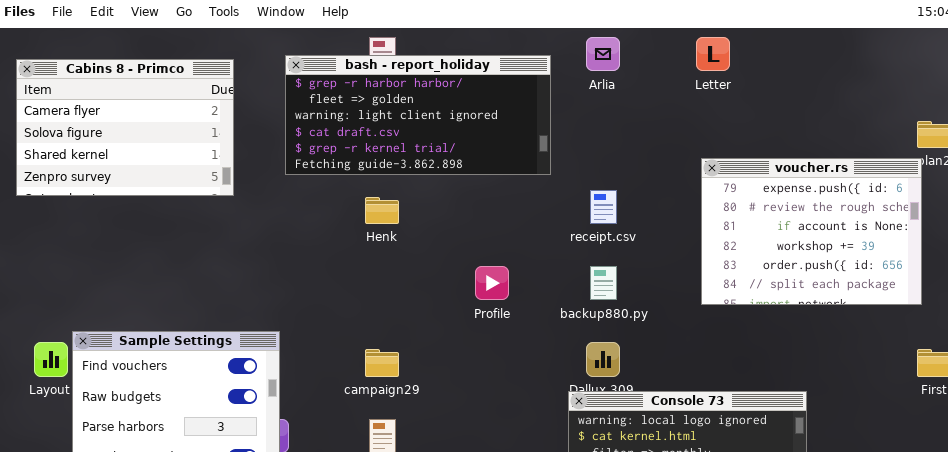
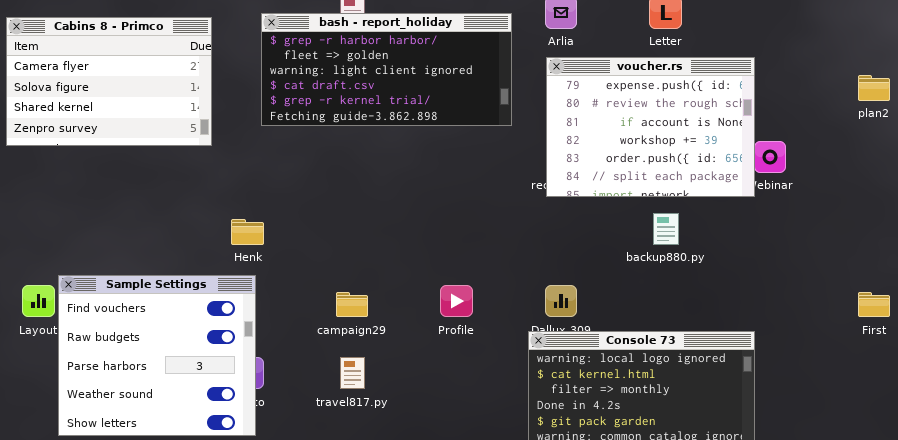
voucher.rs: [701,158,922,305] -> [546,57,755,197], moved
Henk: [365,197,399,224] -> [231,219,264,245], moved
Profile: [475,266,509,300] -> [440,285,473,317], moved
backup880.py: [590,266,617,300] -> [653,213,679,245], moved

